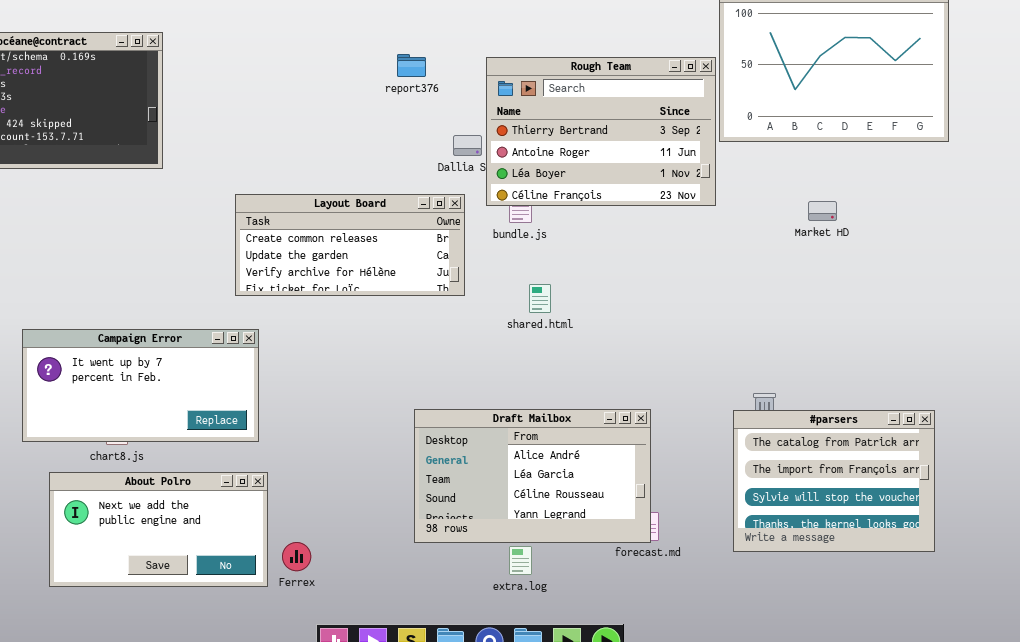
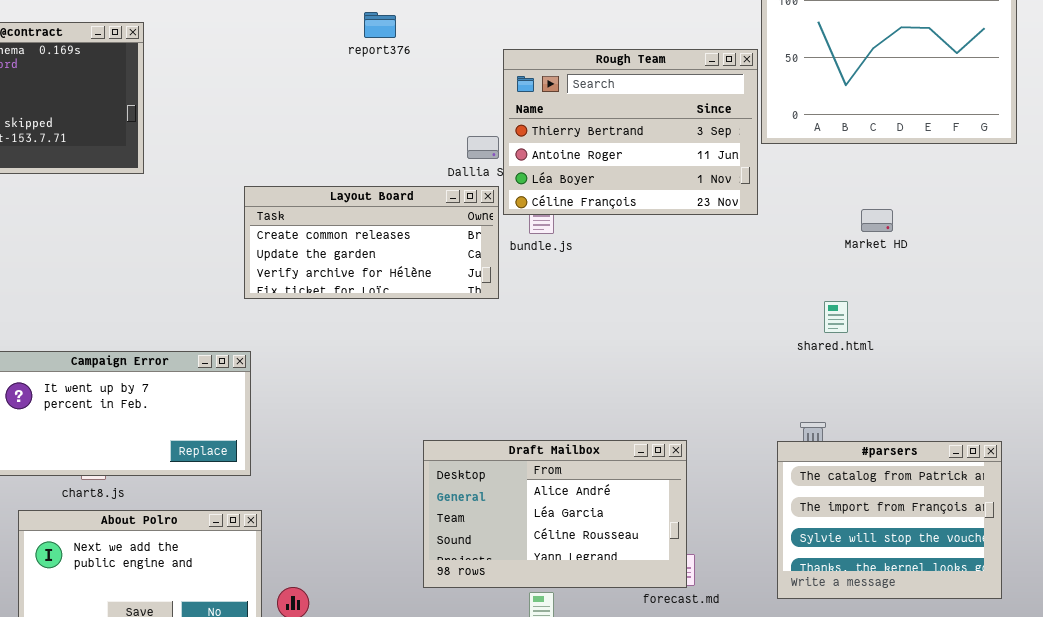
report376: [397,54,426,77] -> [364,12,396,38], moved
Layout Board: [235,194,465,296] -> [244,186,499,299], moved
shared.html: [529,284,551,313] -> [824,301,848,333], moved

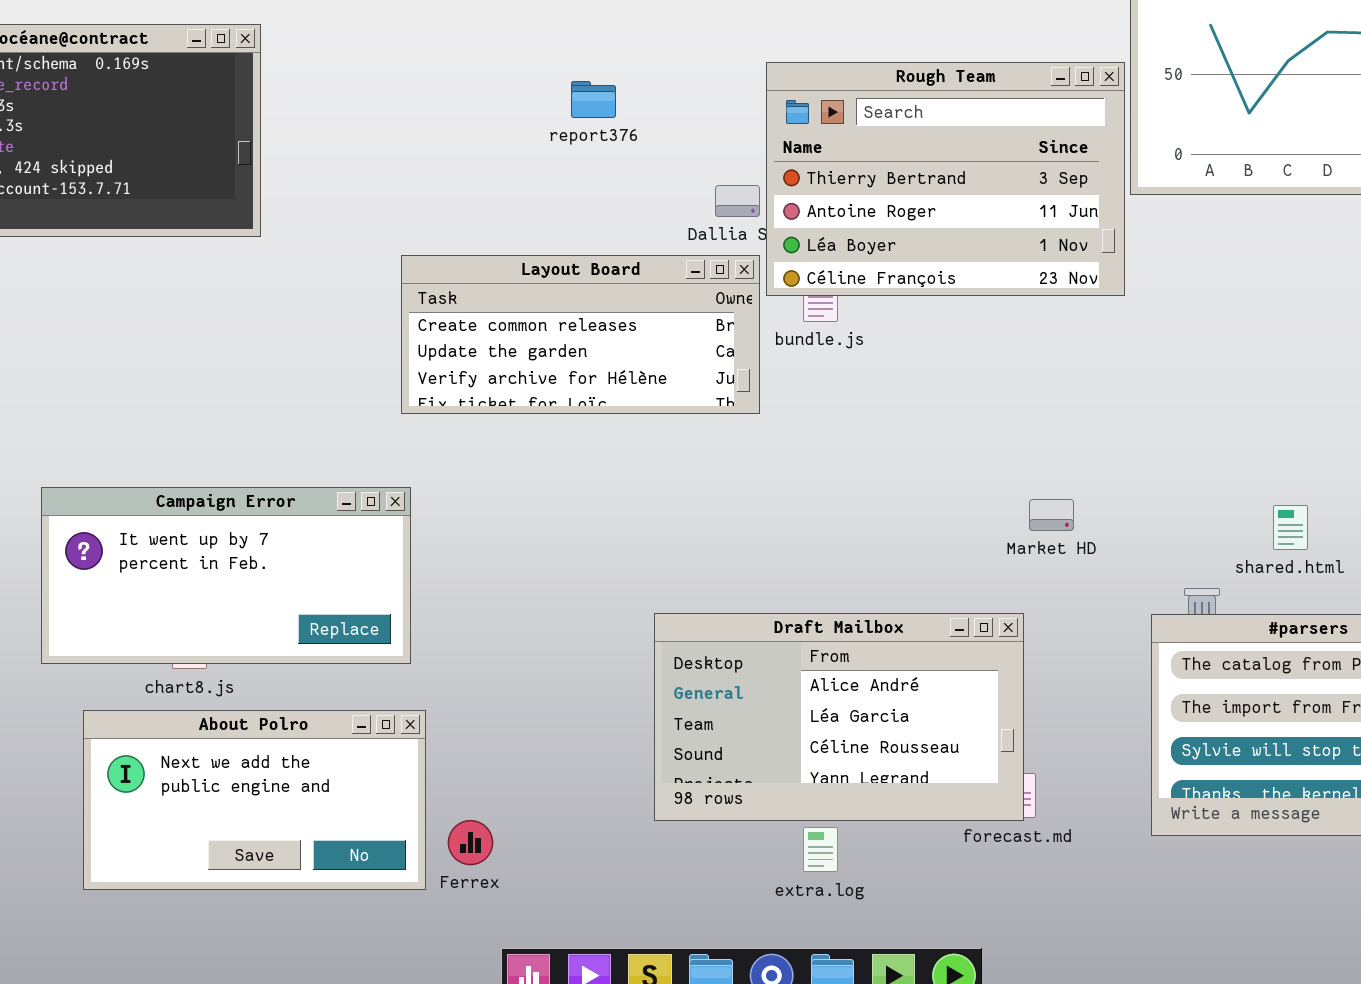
report376: [364,12,396,38] -> [571,81,616,118], moved
Market HD: [861,209,893,232] -> [1029,499,1074,531], moved
shared.html: [824,301,848,333] -> [1273,505,1308,550], moved

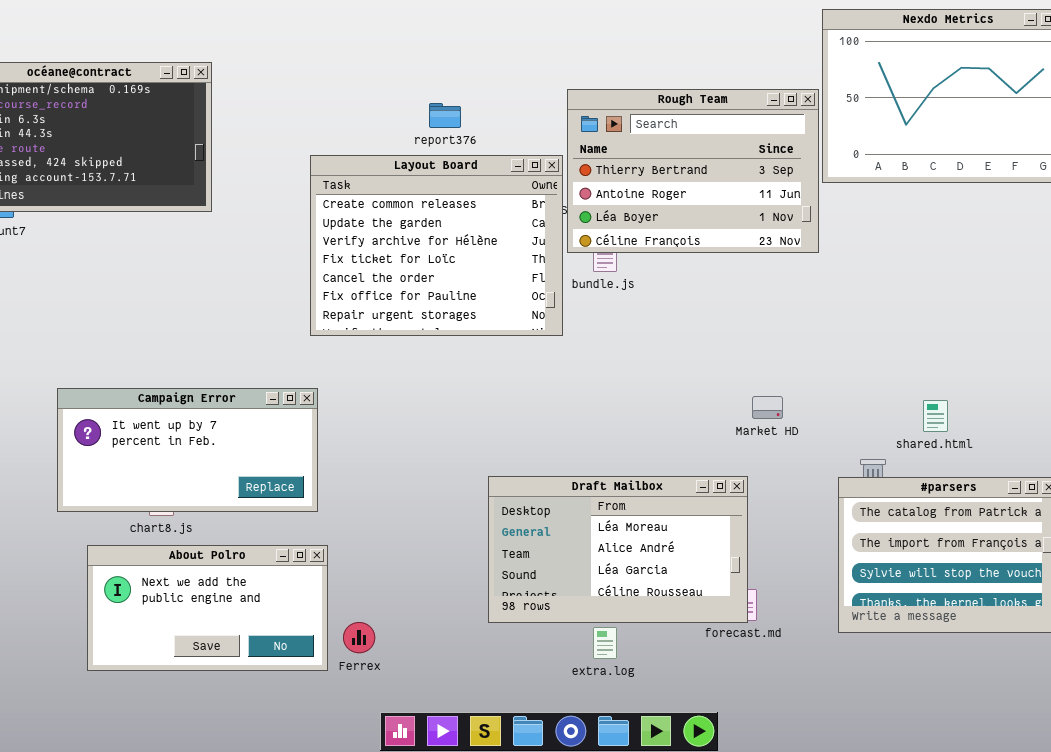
Layout Board: [401,255,760,414] -> [310,155,563,336], resized
Draft Mailbox: [654,613,1024,821] -> [488,476,748,623], scrolled up 1 row

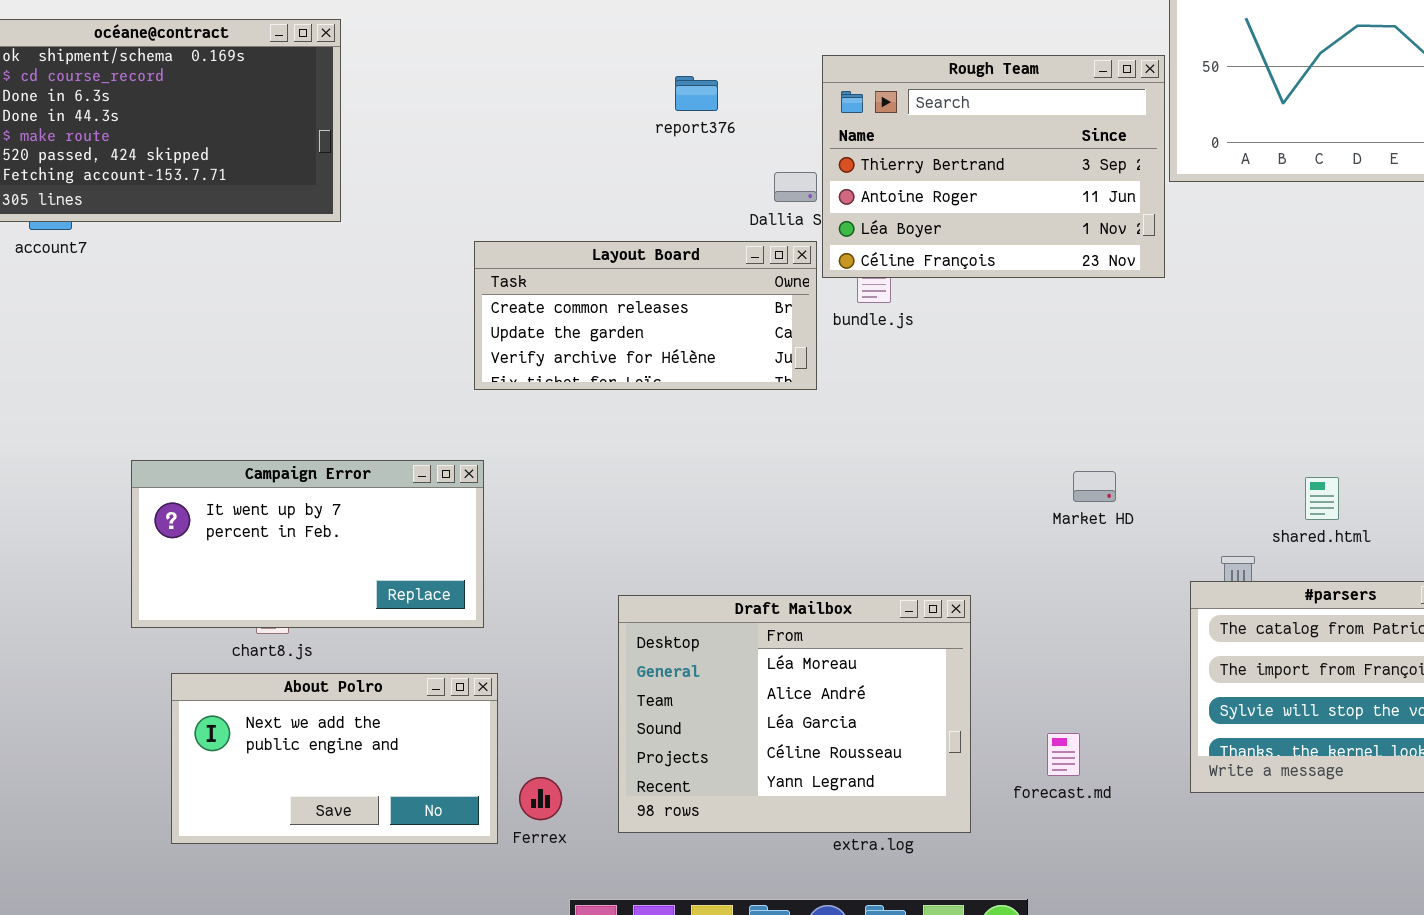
report376: [429,103,461,128] -> [675,76,718,111], moved
Layout Board: [310,155,563,336] -> [474,241,817,390], resized
Draft Mailbox: [488,476,748,623] -> [618,595,971,833], moved, resized

